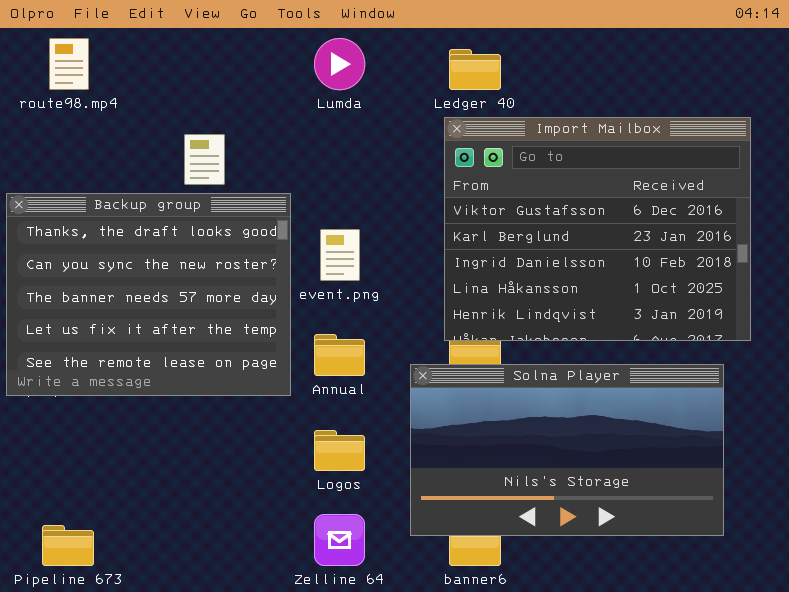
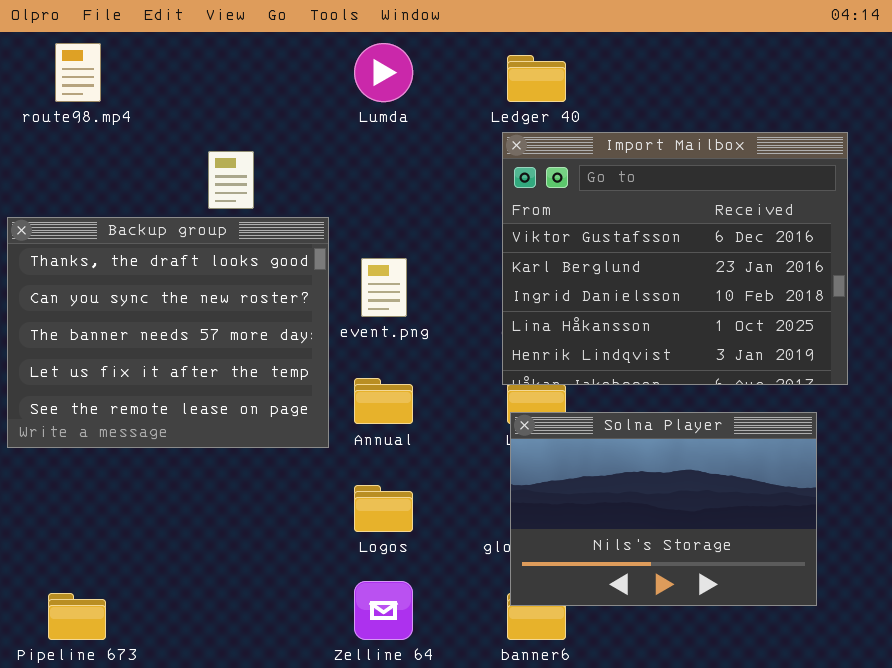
Solna Player: [410,364,724,536] -> [510,412,817,606], resized

